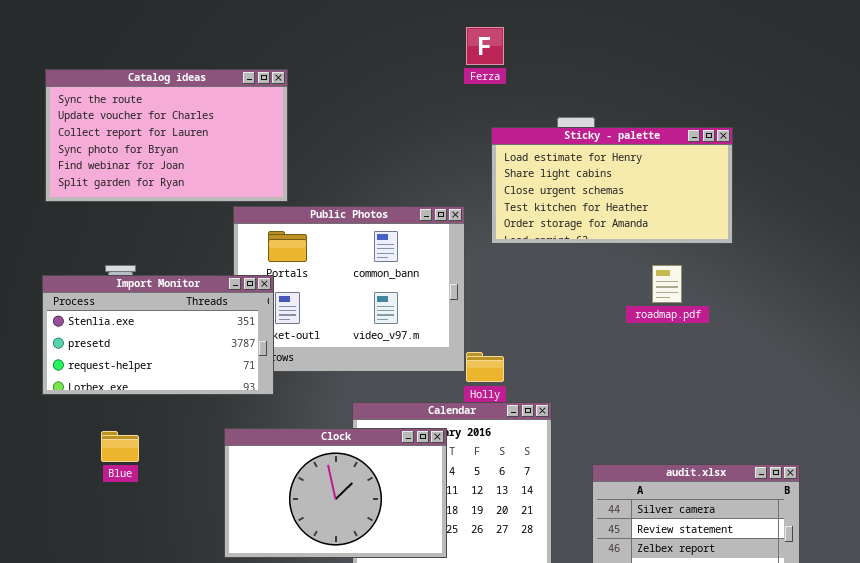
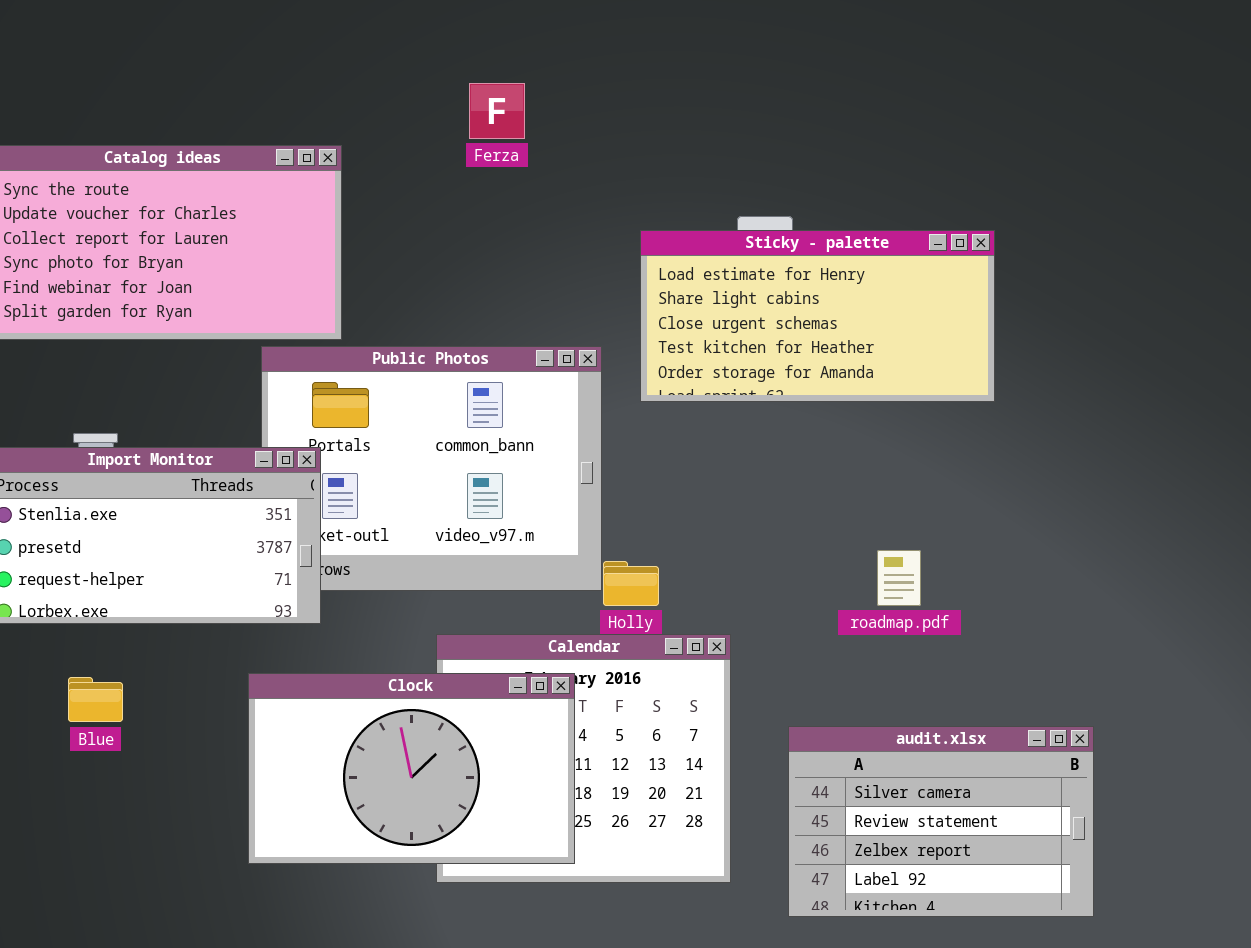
Ferza: [466,27,504,65] -> [469,83,525,139], moved
roadmap.pdf: [652,265,682,303] -> [877,550,921,606], moved

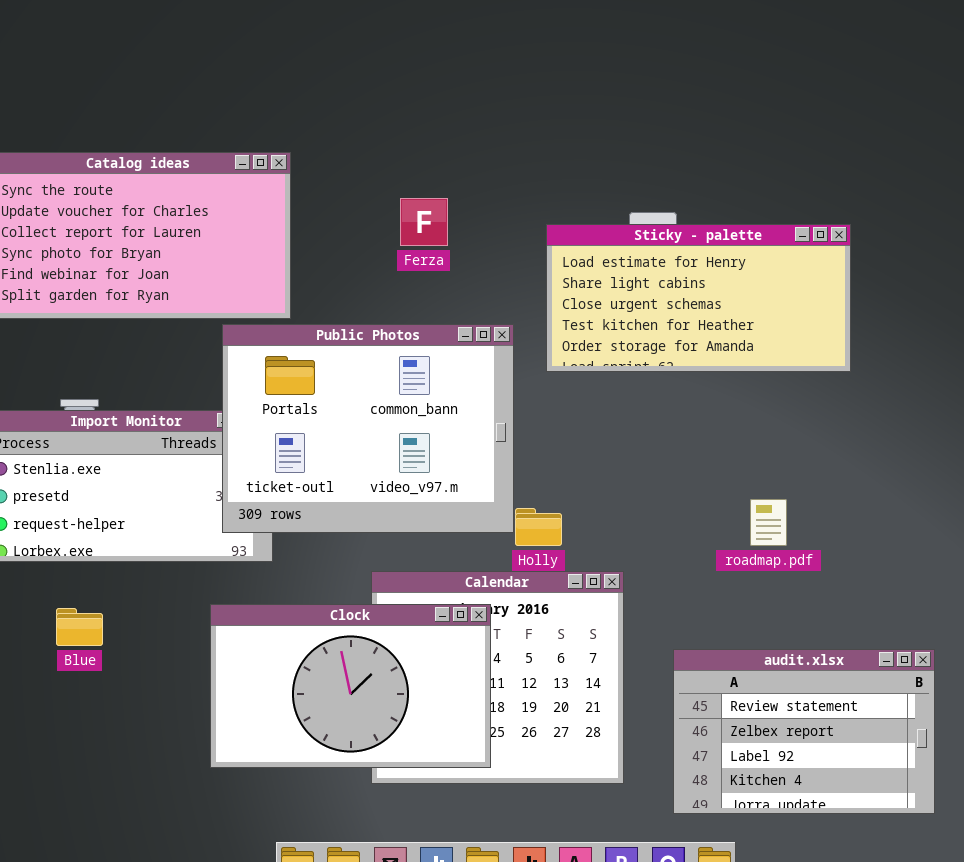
Ferza: [469,83,525,139] -> [400,198,448,246], moved
Public Photos: [261,346,602,591] -> [222,324,514,533], raised
audit.xlsx: [788,726,1094,917] -> [673,649,935,814], scrolled down 1 row

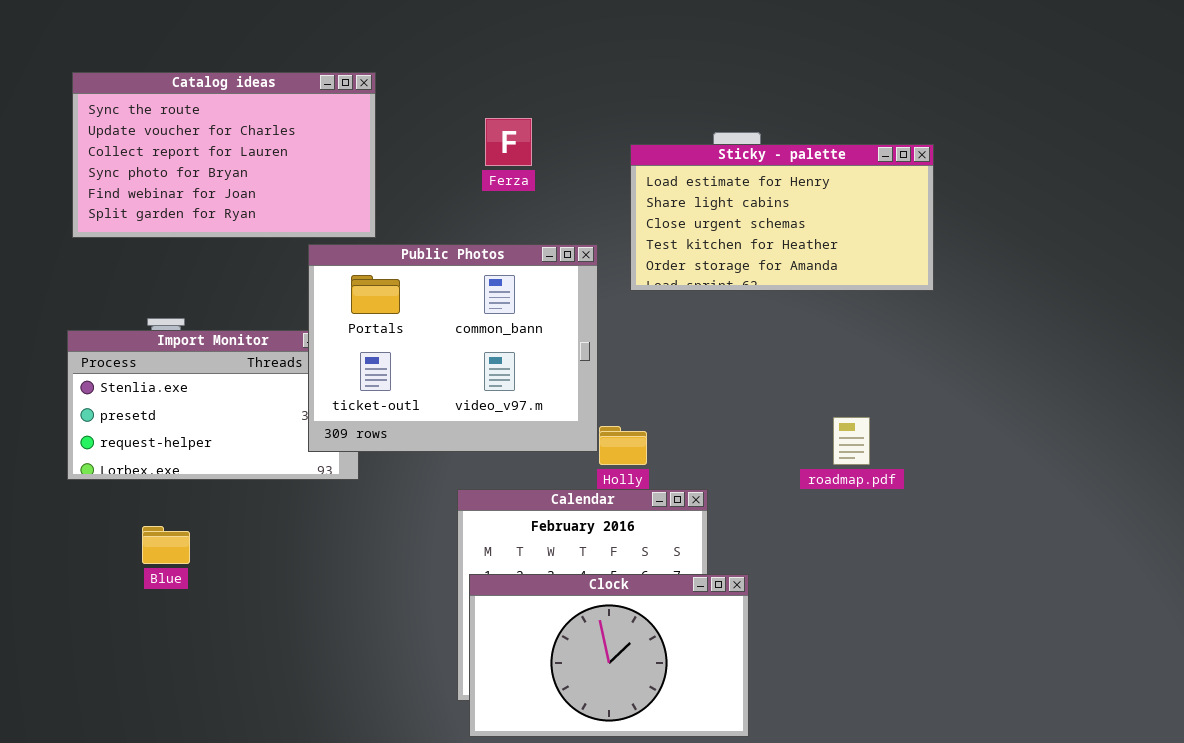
Clock: [210,604,491,768] -> [469,574,749,737], moved
audit.xlsx: [673,649,935,814] -> none, closed

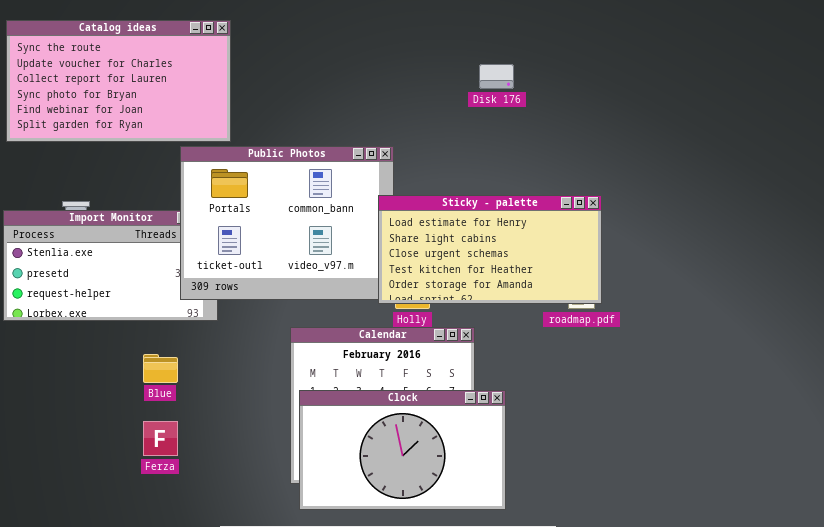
Ferza: [485,118,532,166] -> [143,421,178,456], moved
Sticky - palette: [630,144,934,291] -> [378,195,602,304], moved
Blue: [142,526,190,564] -> [143,354,178,383], moved

